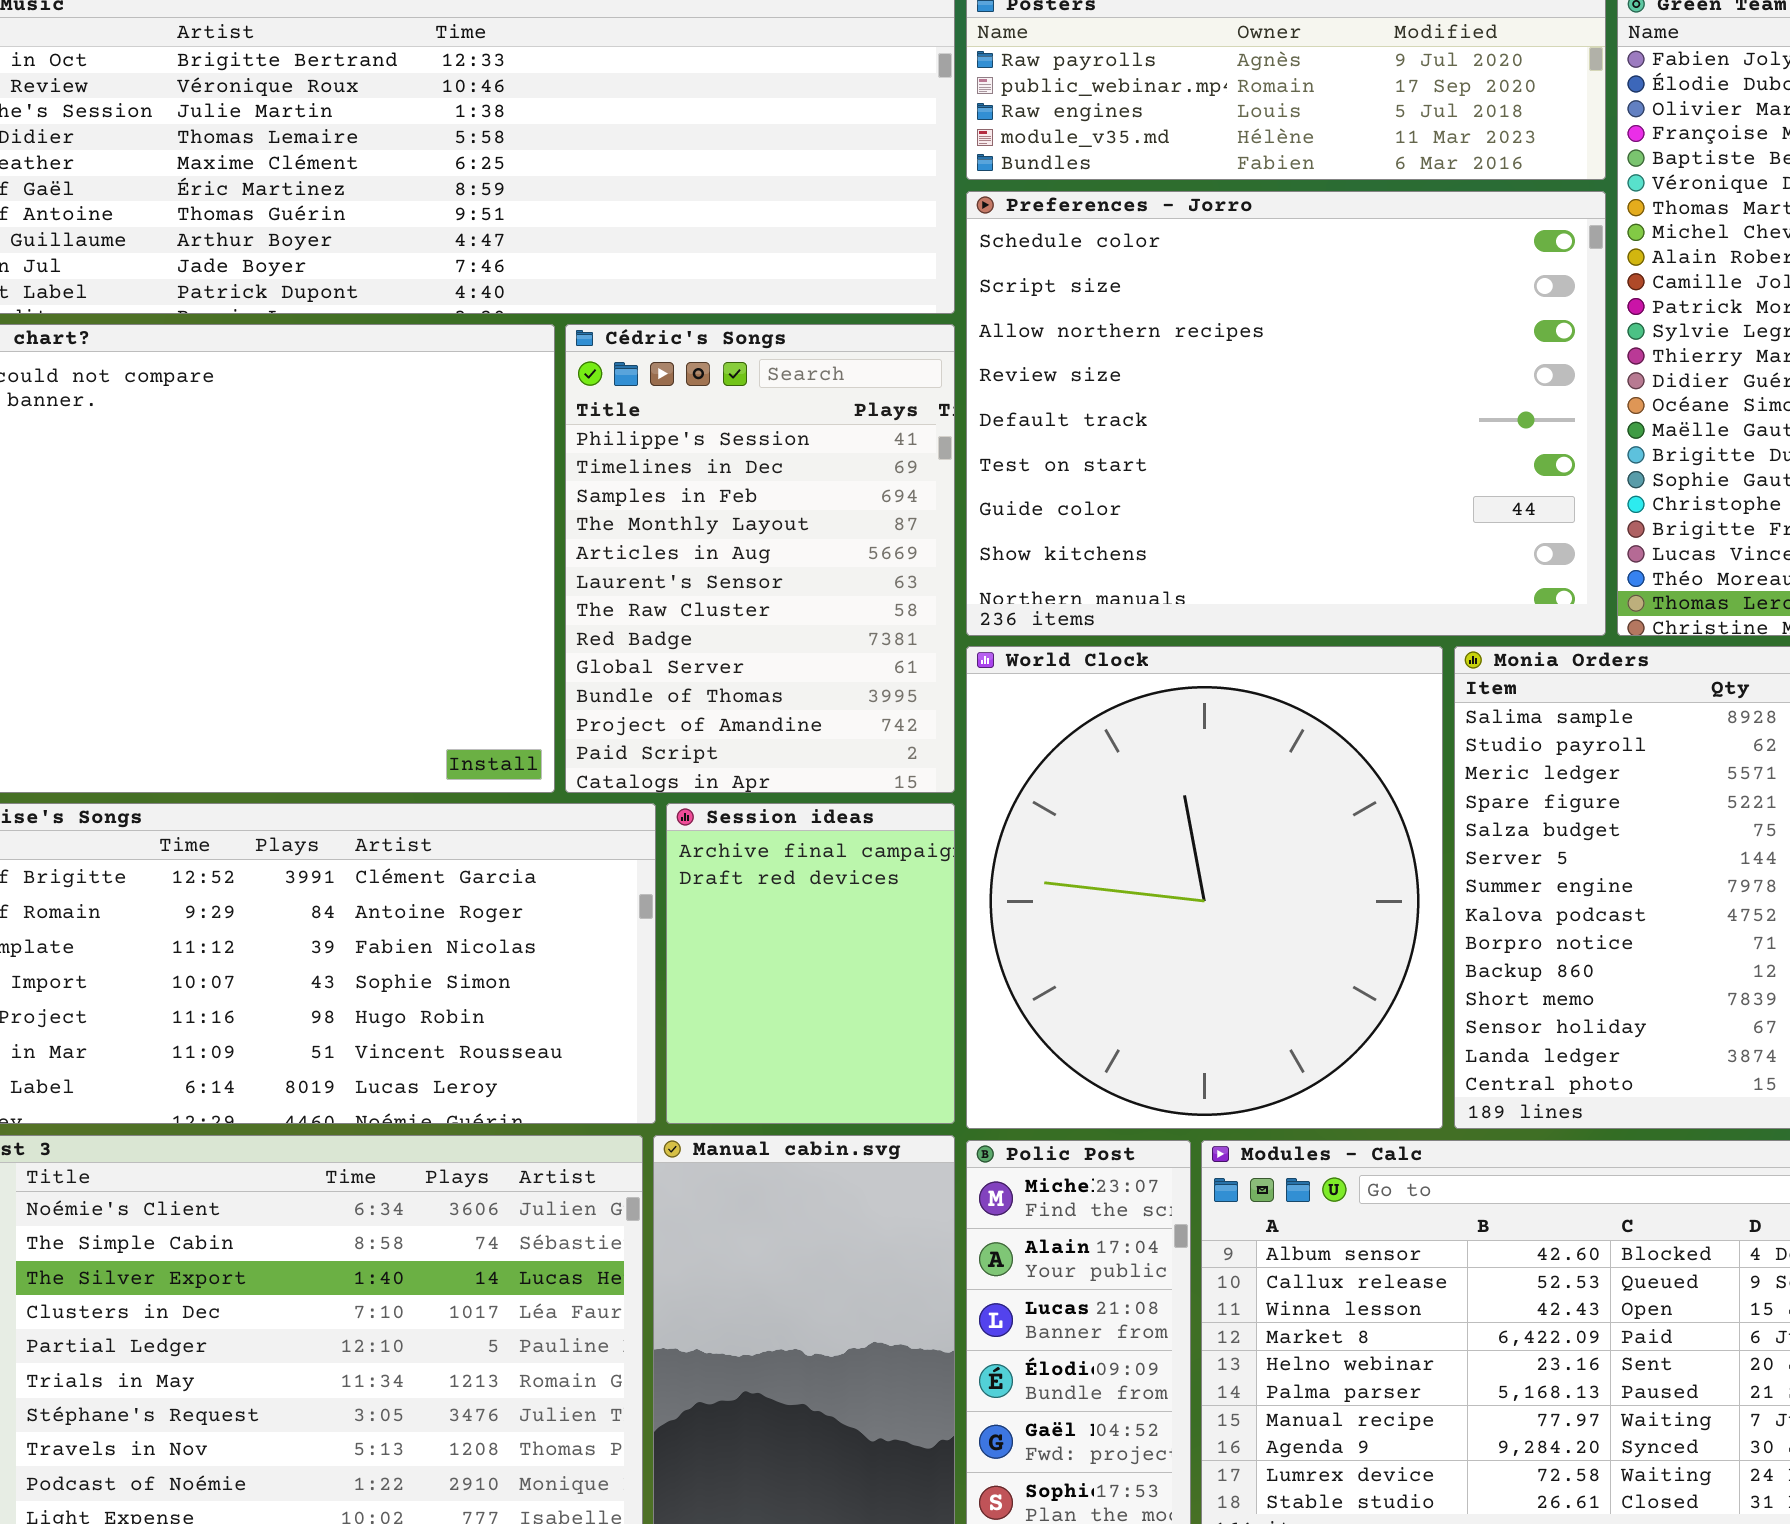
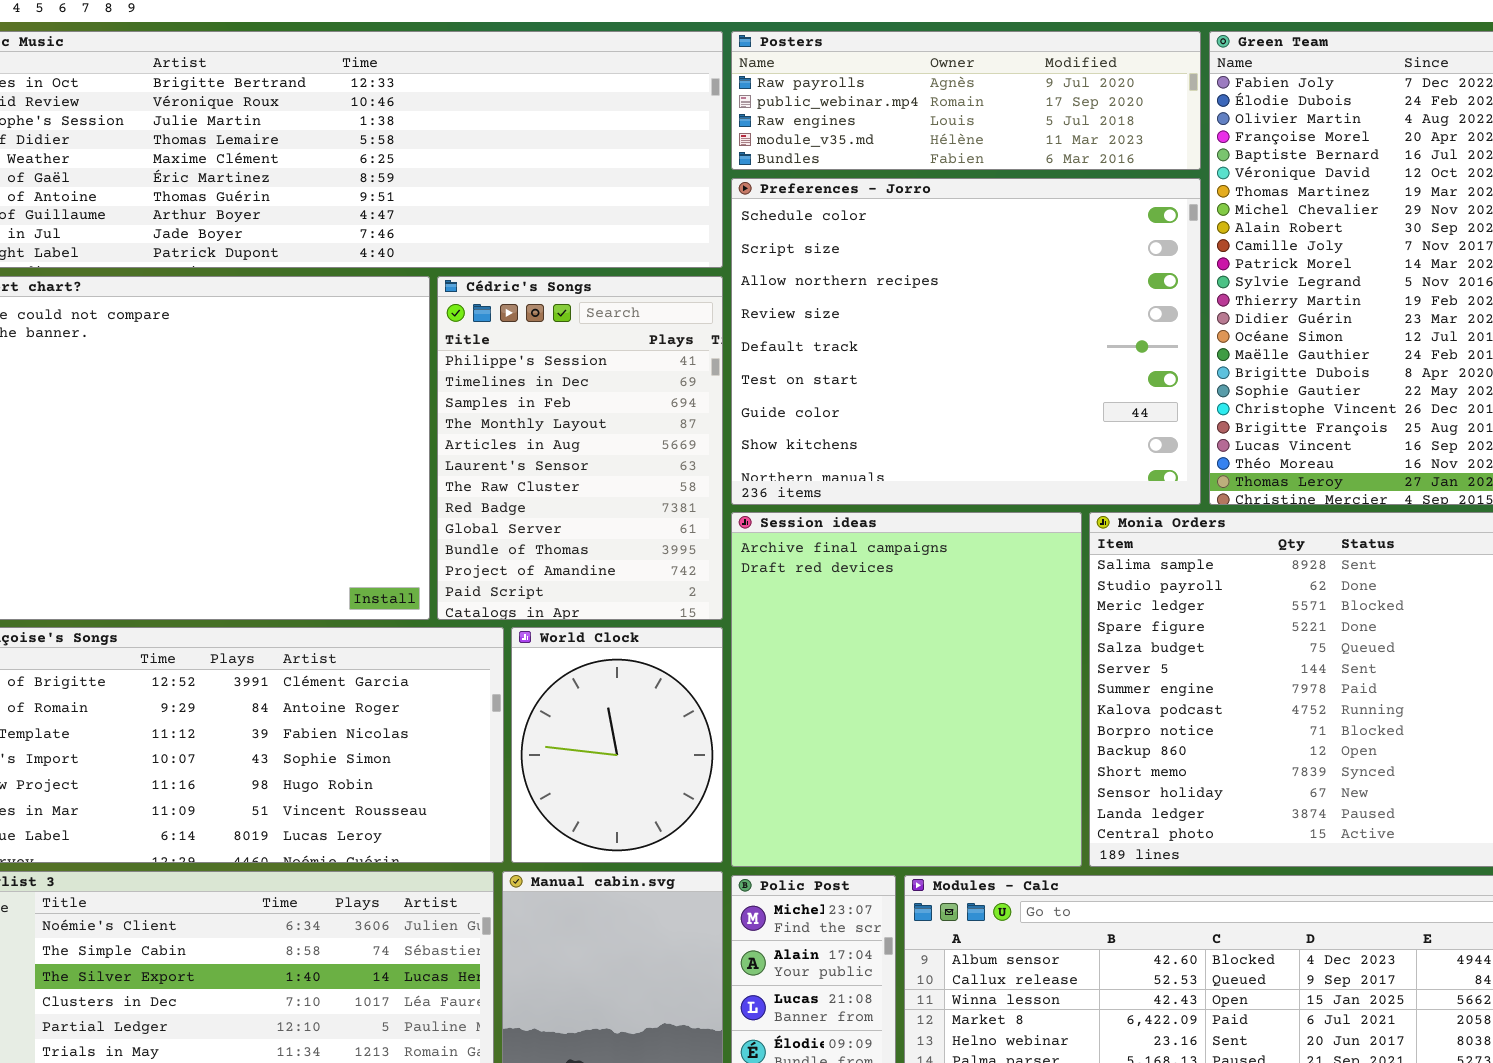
World Clock: [966,646,1443,1129] -> [511,627,723,863], moved, resized
Session ideas: [666,803,955,1124] -> [731,512,1082,867], moved, resized

